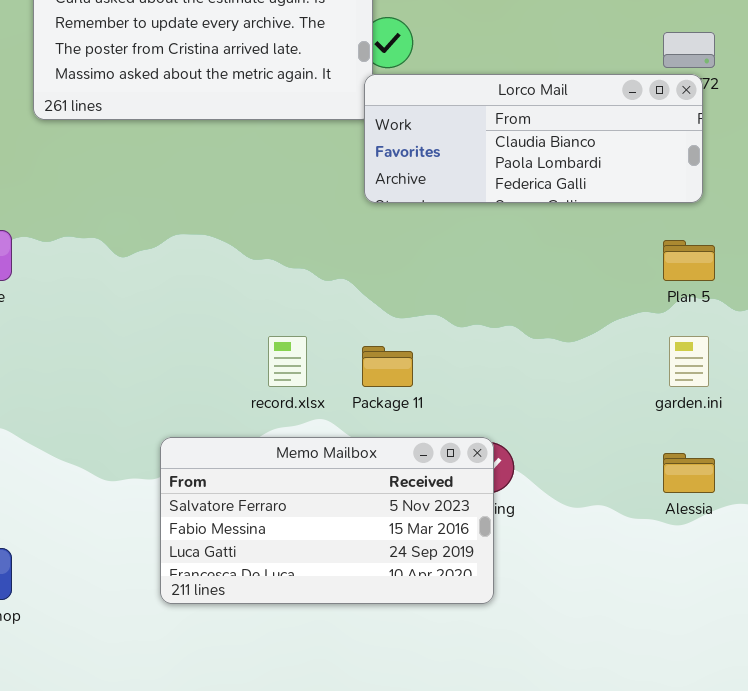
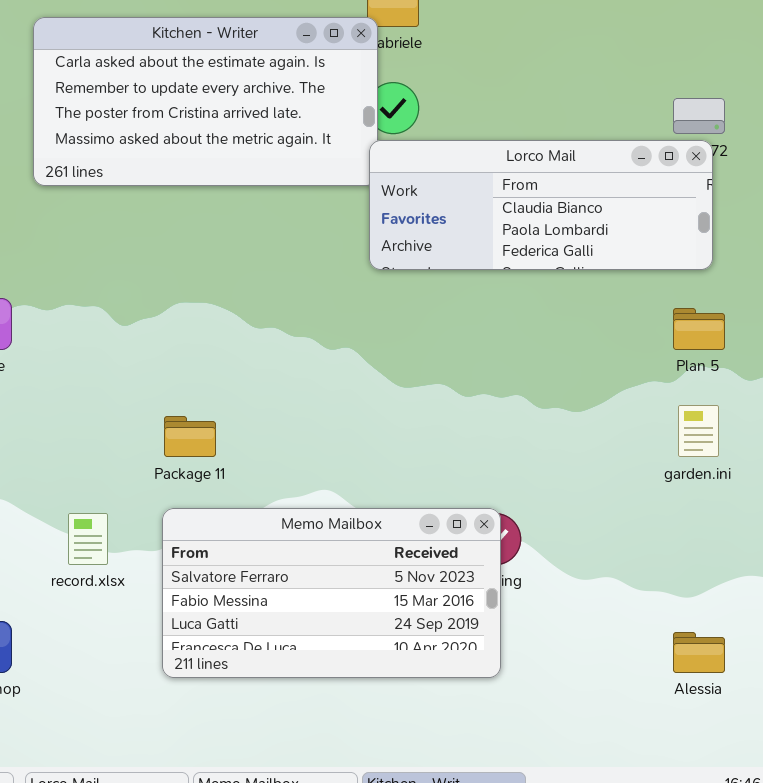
record.xlsx: [268,336,307,387] -> [68,513,108,565], moved
Package 11: [362,346,413,387] -> [164,416,216,457], moved
Alessia: [663,453,715,493] -> [673,632,725,673], moved

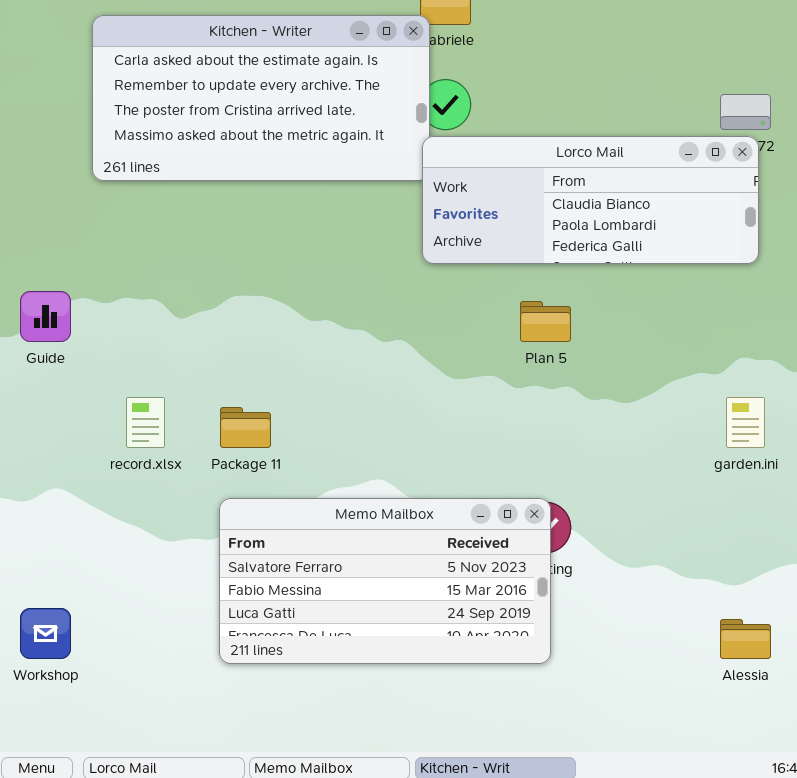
Plan 5: [673,308,725,350] -> [520,301,571,342], moved
record.xlsx: [68,513,108,565] -> [126,397,165,448], moved

